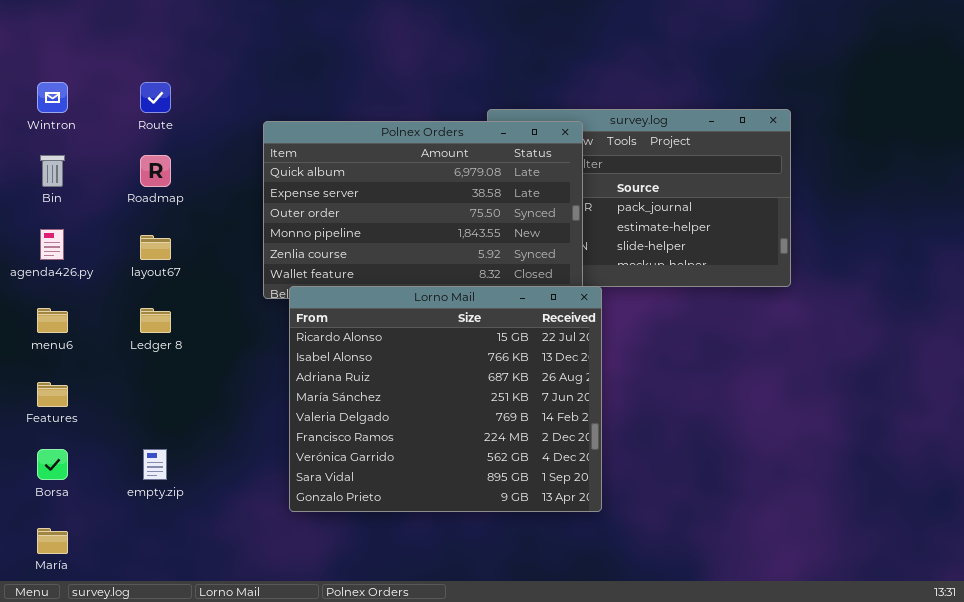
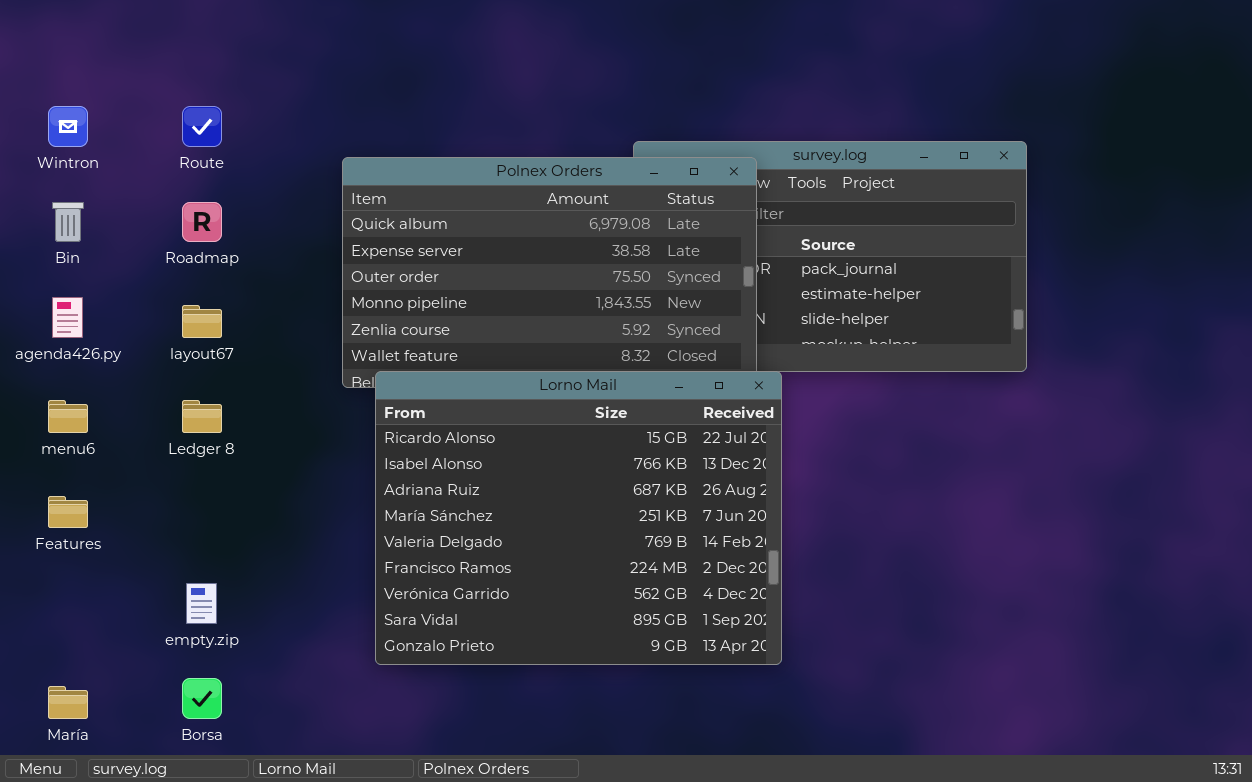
Borsa: [37,449,68,480] -> [182,678,222,719], moved

